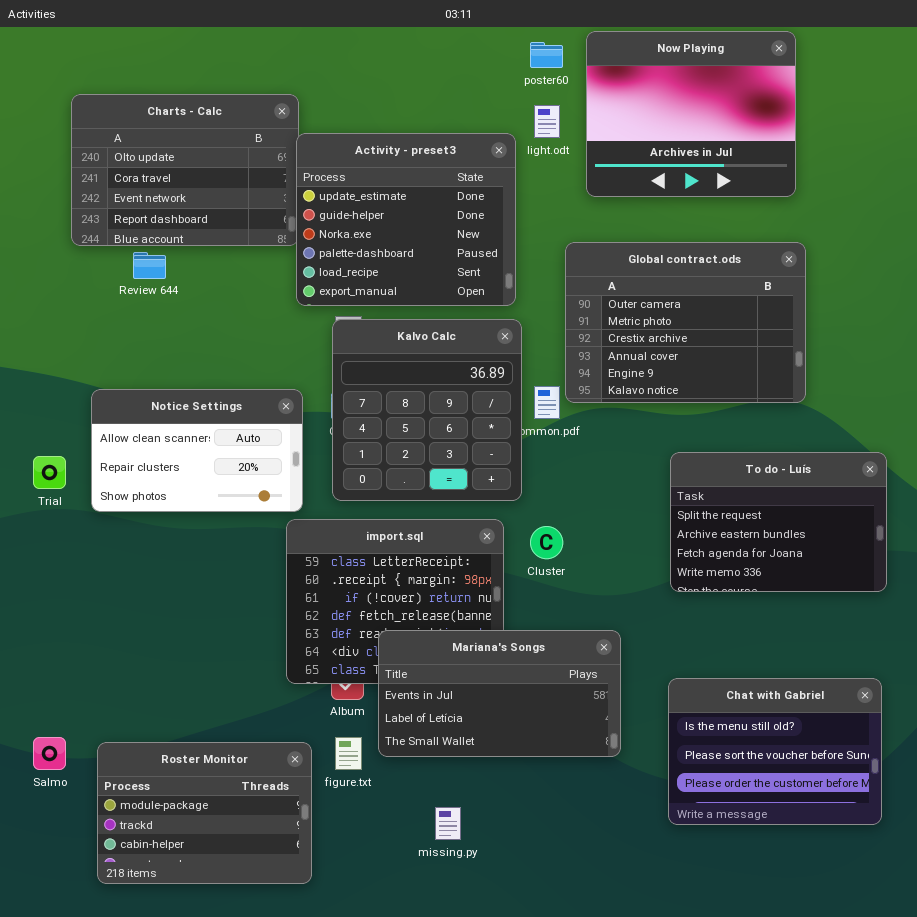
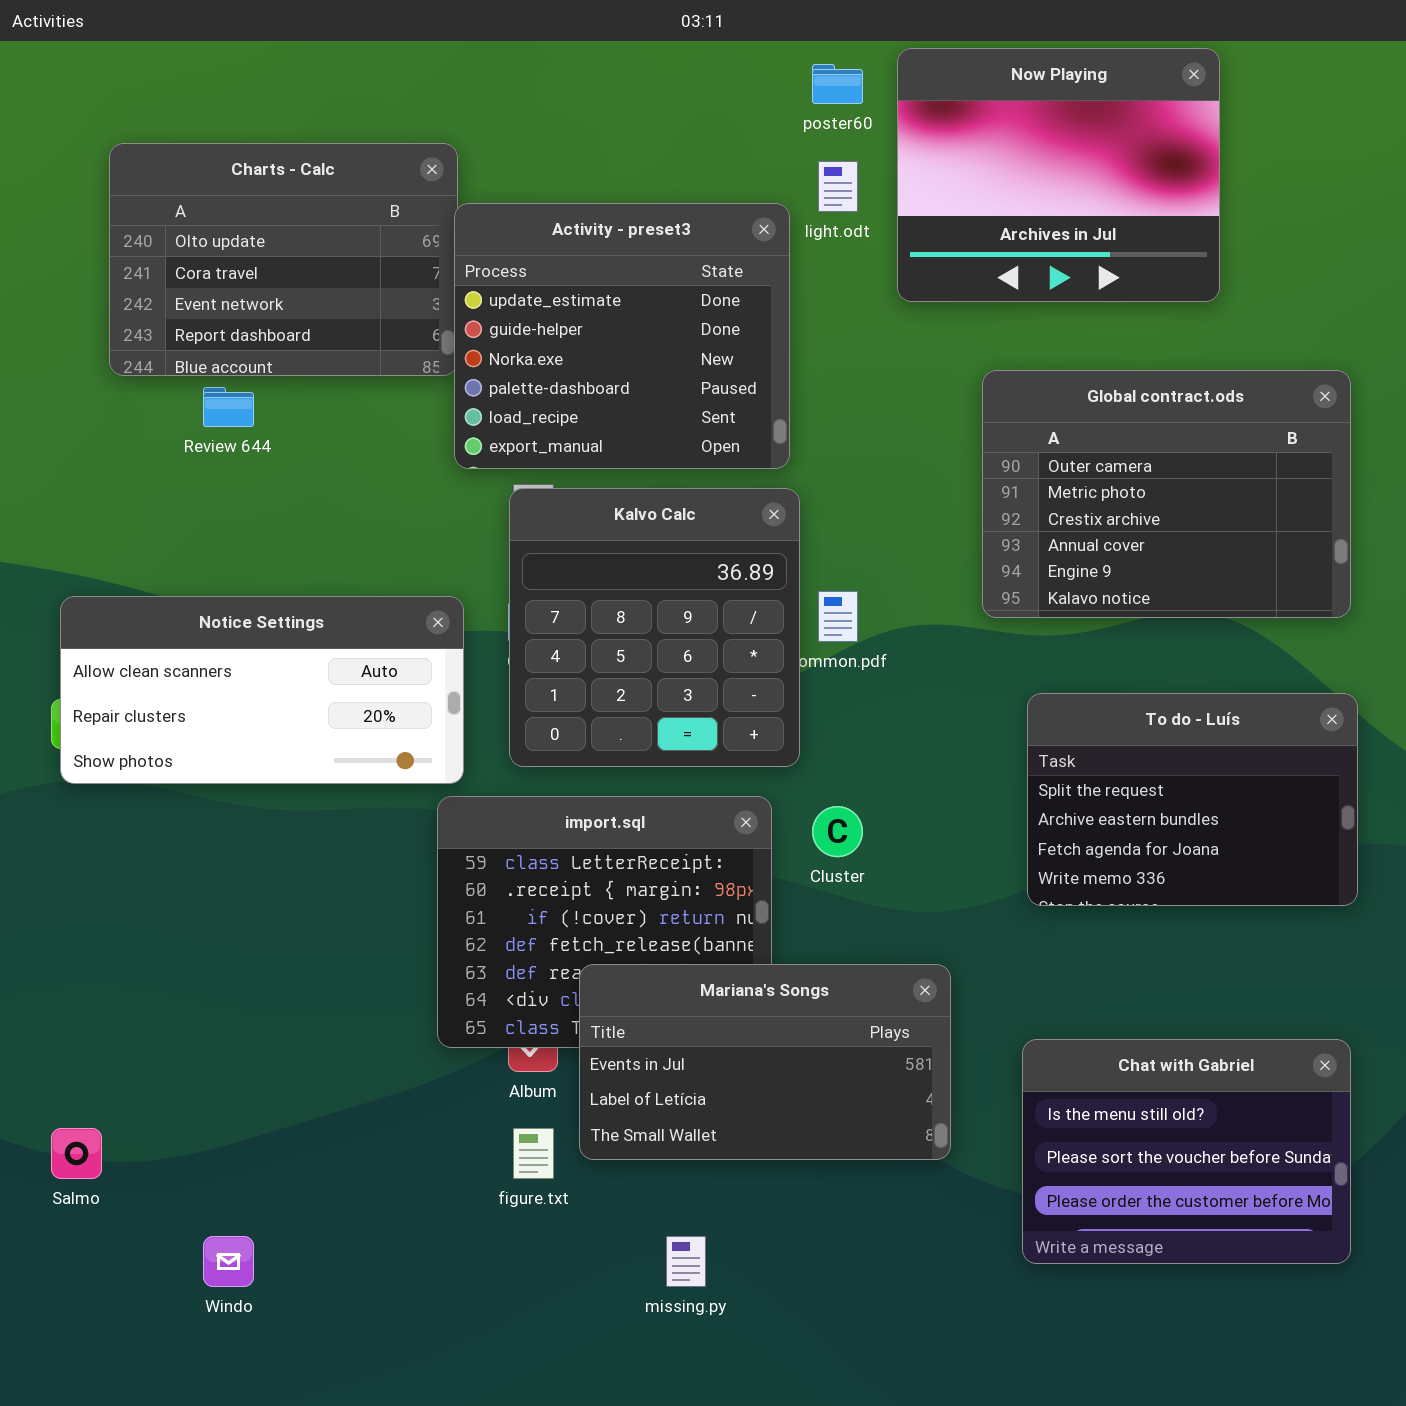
Global contract.ods: [565,242,806,403] -> [982,370,1351,618], moved
Notice Settings: [91,389,303,512] -> [60,596,464,784], resized
Roster Monitor: [97,742,312,884] -> none, closed

